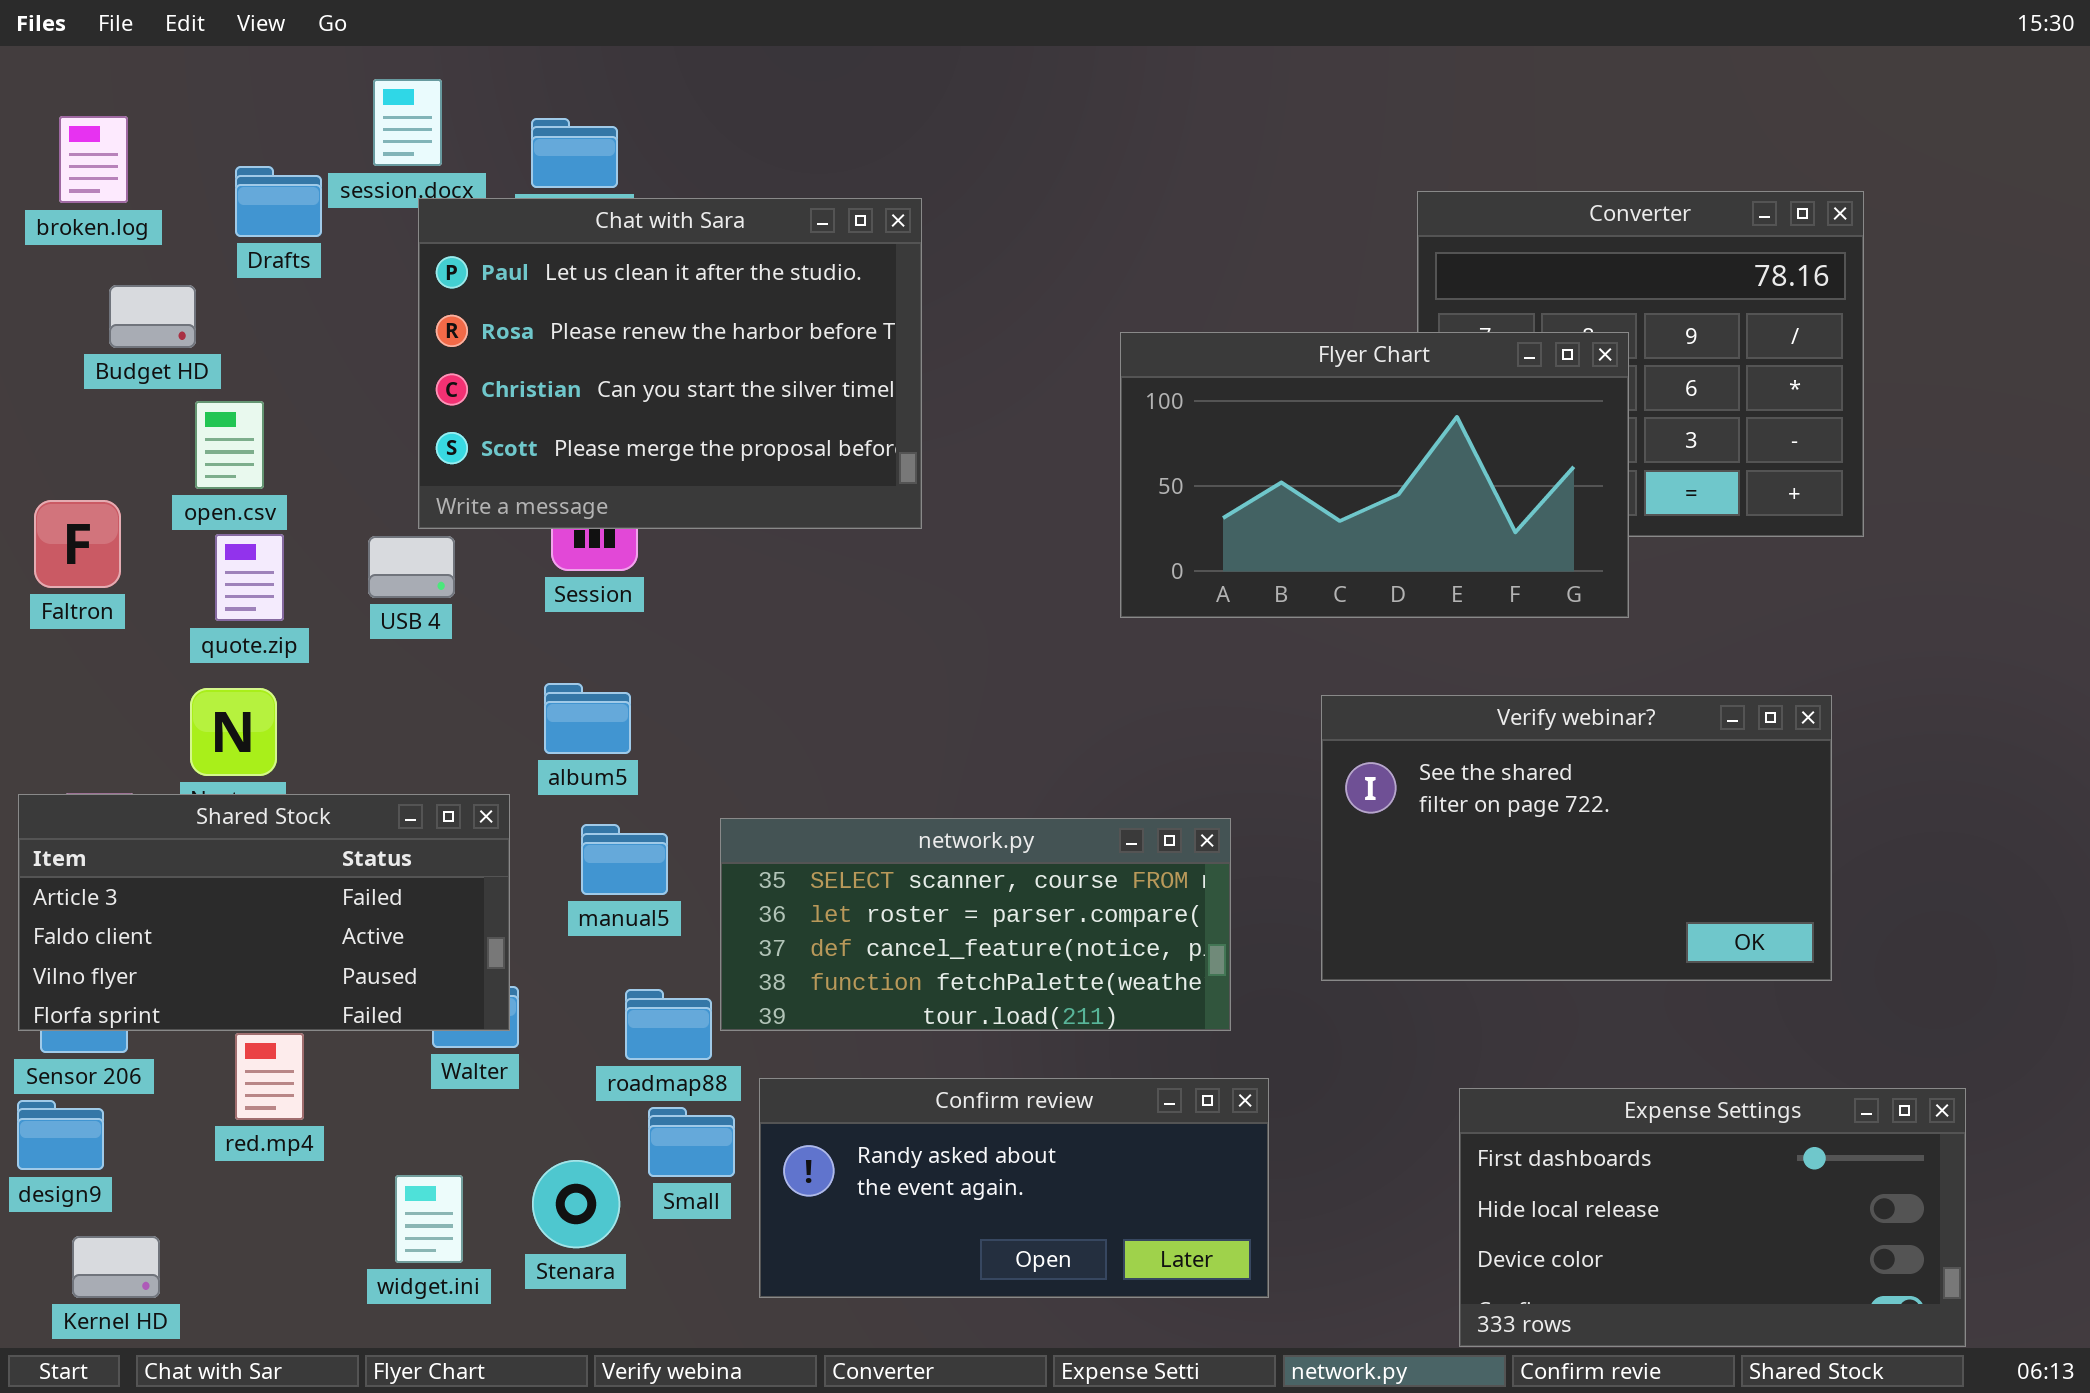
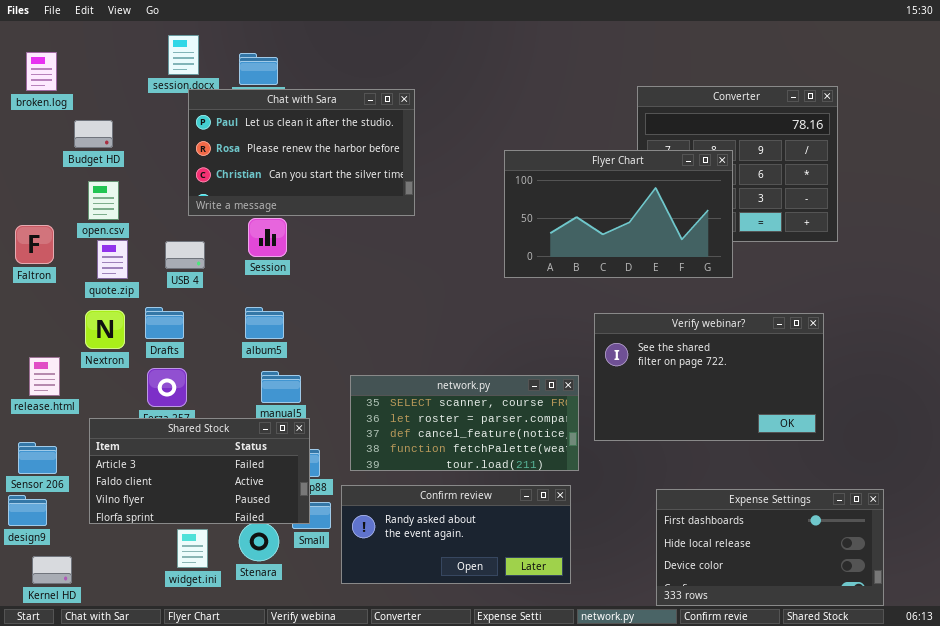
Drafts: [235,166,322,237] -> [145,307,184,339], moved
Chat with Sara: [418,198,922,529] -> [188,89,415,216], resized
Budget HD: [109,285,196,348] -> [74,120,113,148], moved
Shared Stock: [18,794,510,1031] -> [89,418,310,524], moved
network.py: [720,818,1231,1031] -> [350,375,579,471], moved

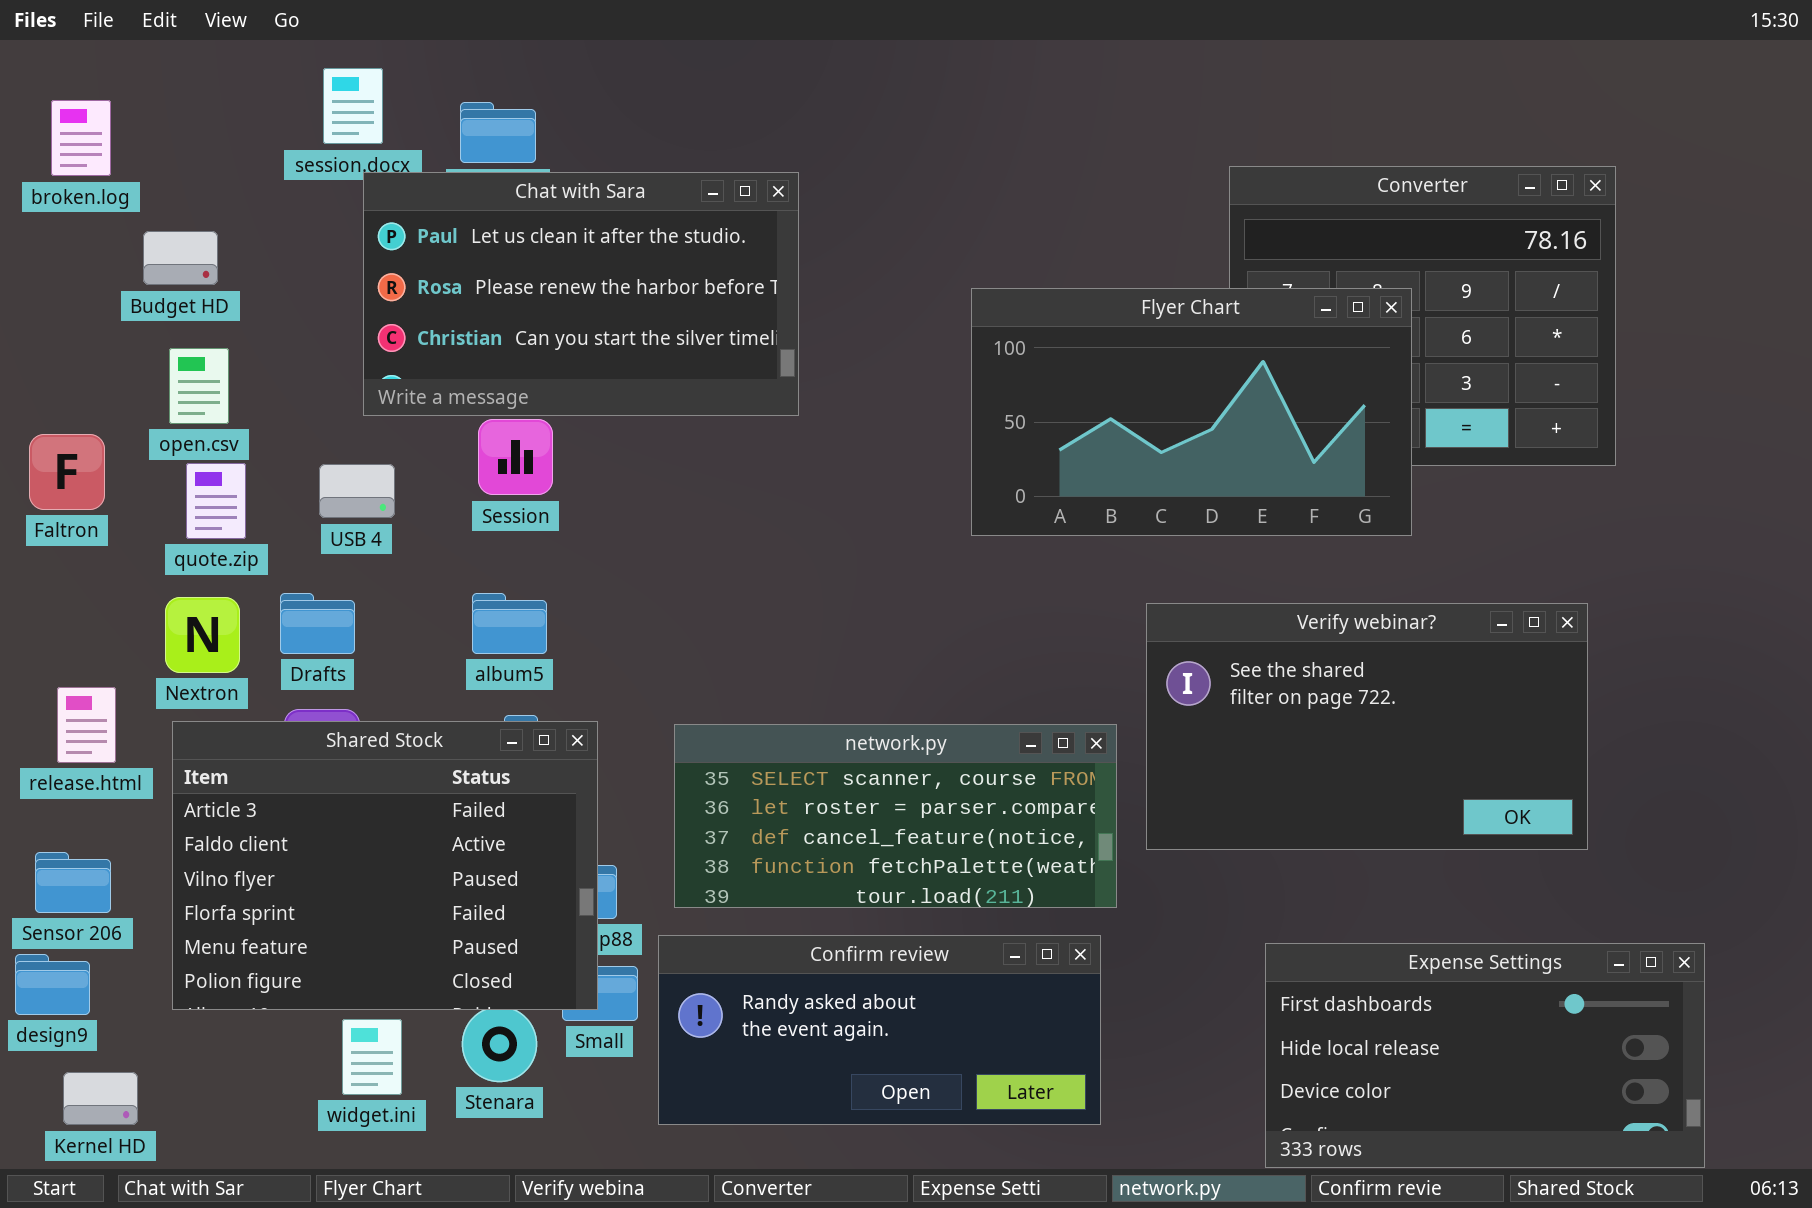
Shared Stock: [89,418,310,524] -> [172,721,598,1010], resized

